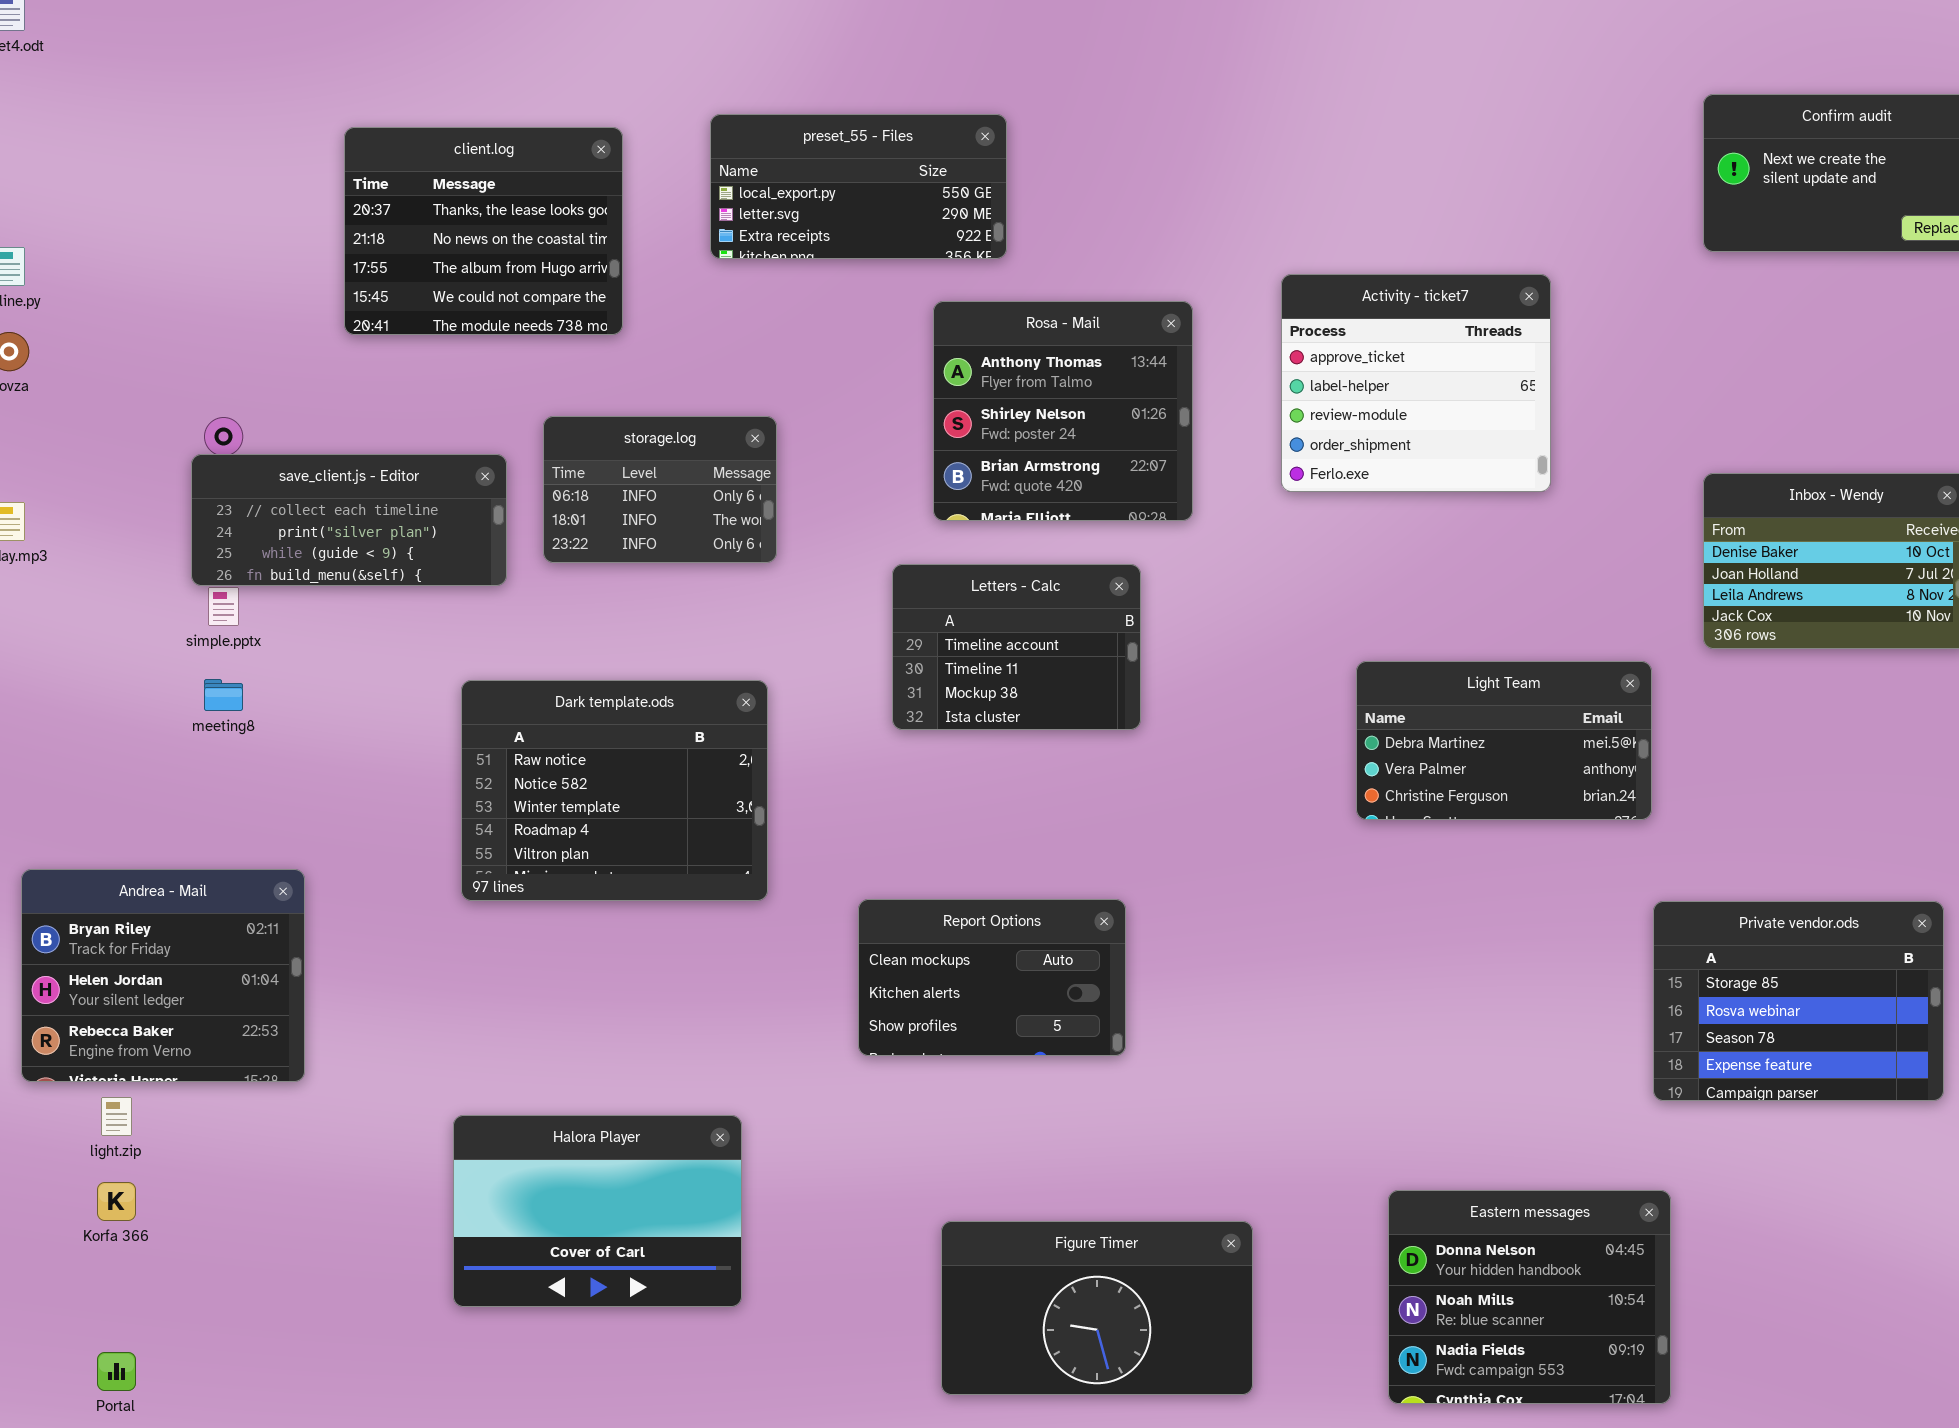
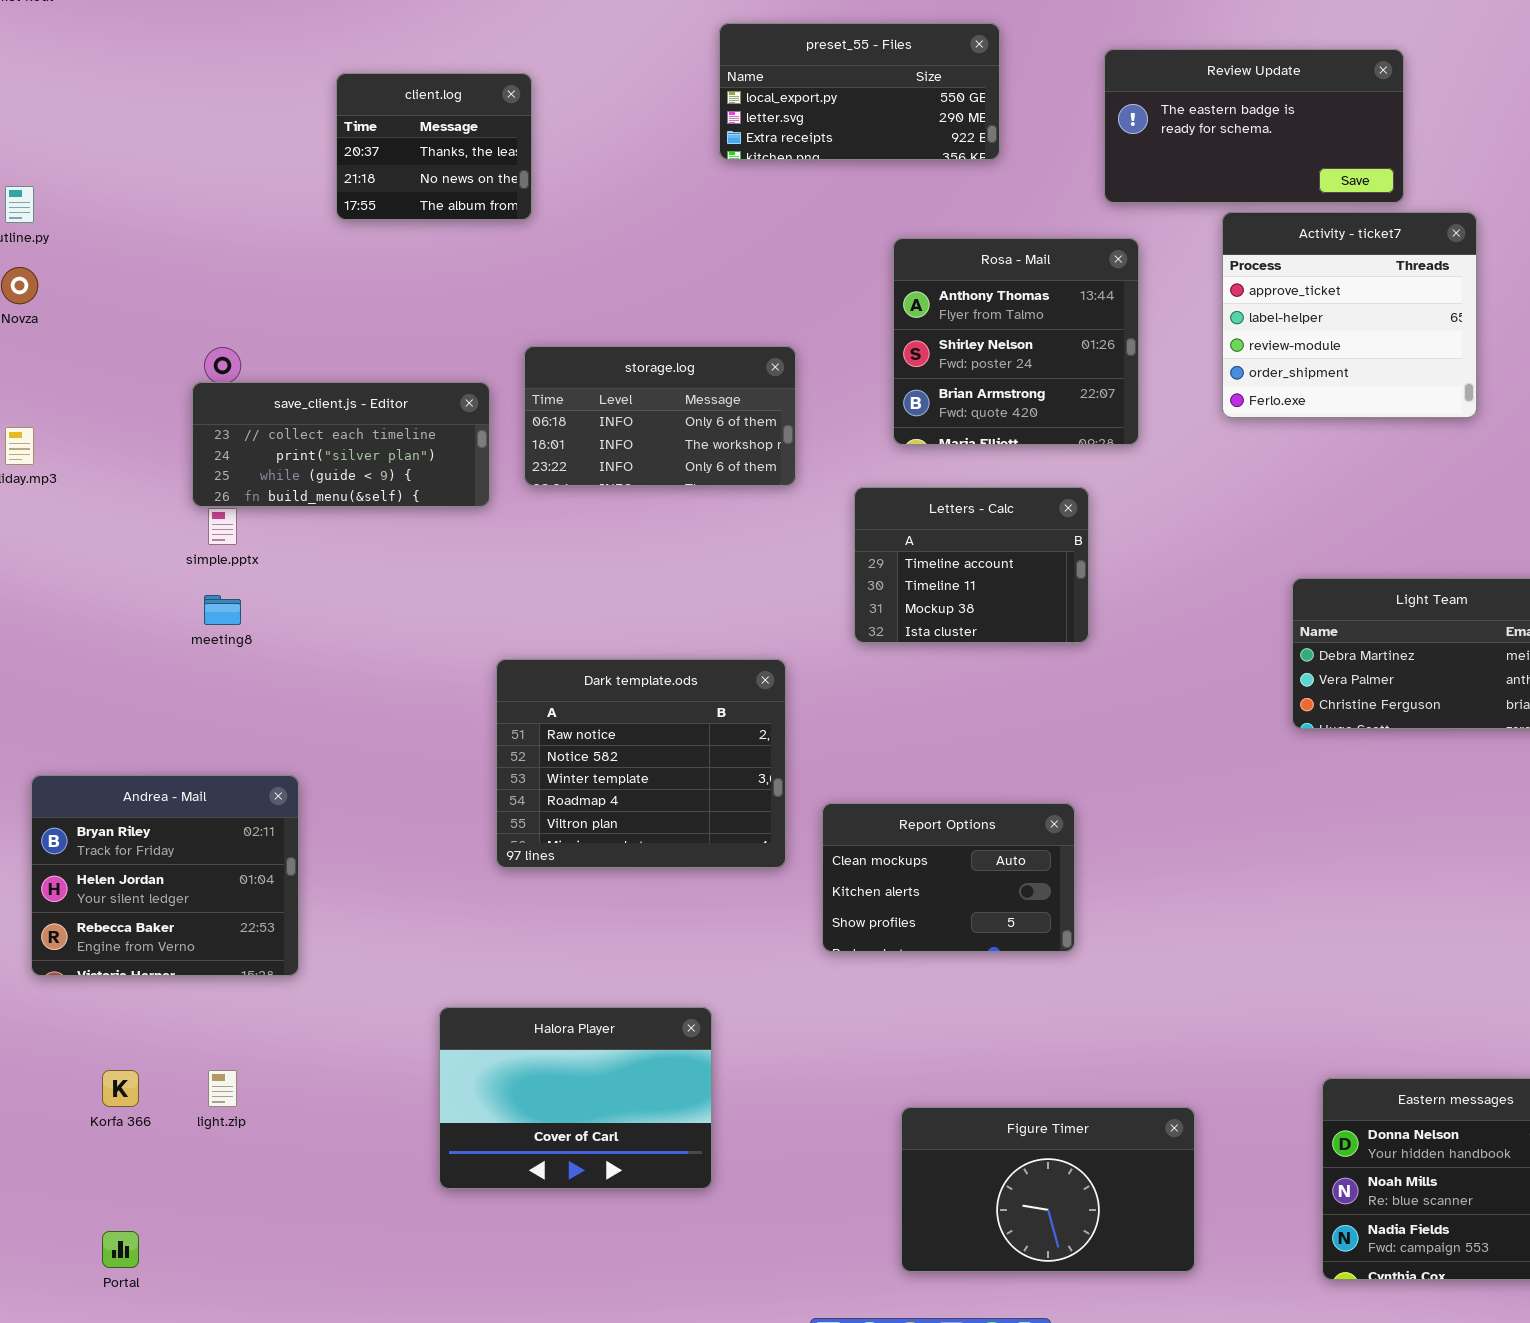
Review Update: none -> [1104,49,1404,203], opened
preset_55 - Files: [710,114,1007,259] -> [719,23,1000,160], moved
client.log: [344,127,623,335] -> [336,73,532,220], resized
storage.log: [543,416,777,563] -> [524,346,796,486], resized
Dark template.ods: [461,680,768,901] -> [496,659,786,868], moved
light.zip: [101,1097,132,1136] -> [208,1070,237,1107], moved

